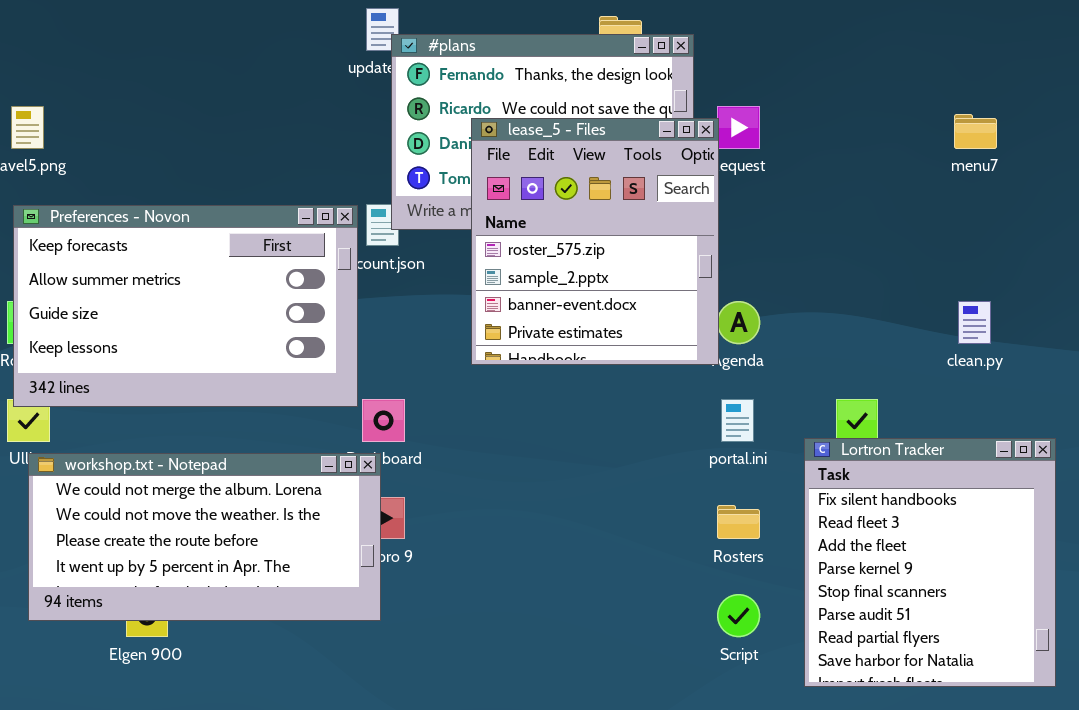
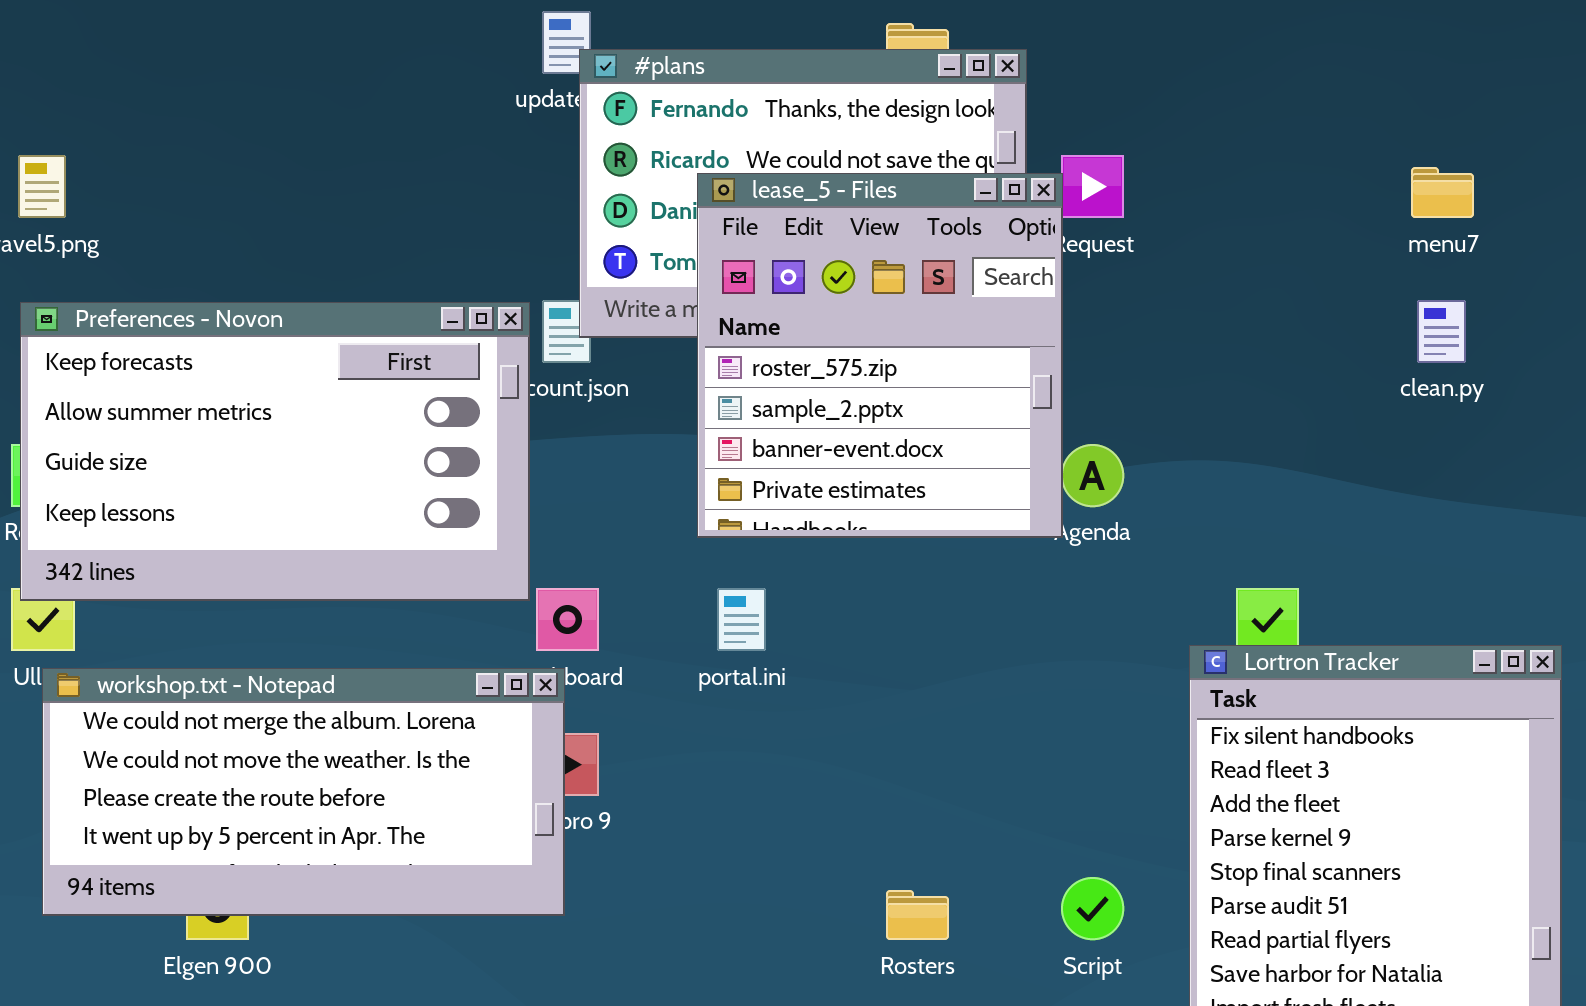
clean.py: [958,301,991,344] -> [1417,300,1466,363], moved
portal.ini: [721,399,754,442] -> [717,588,766,651], moved
Rosters: [717,505,760,539] -> [886,890,949,940], moved

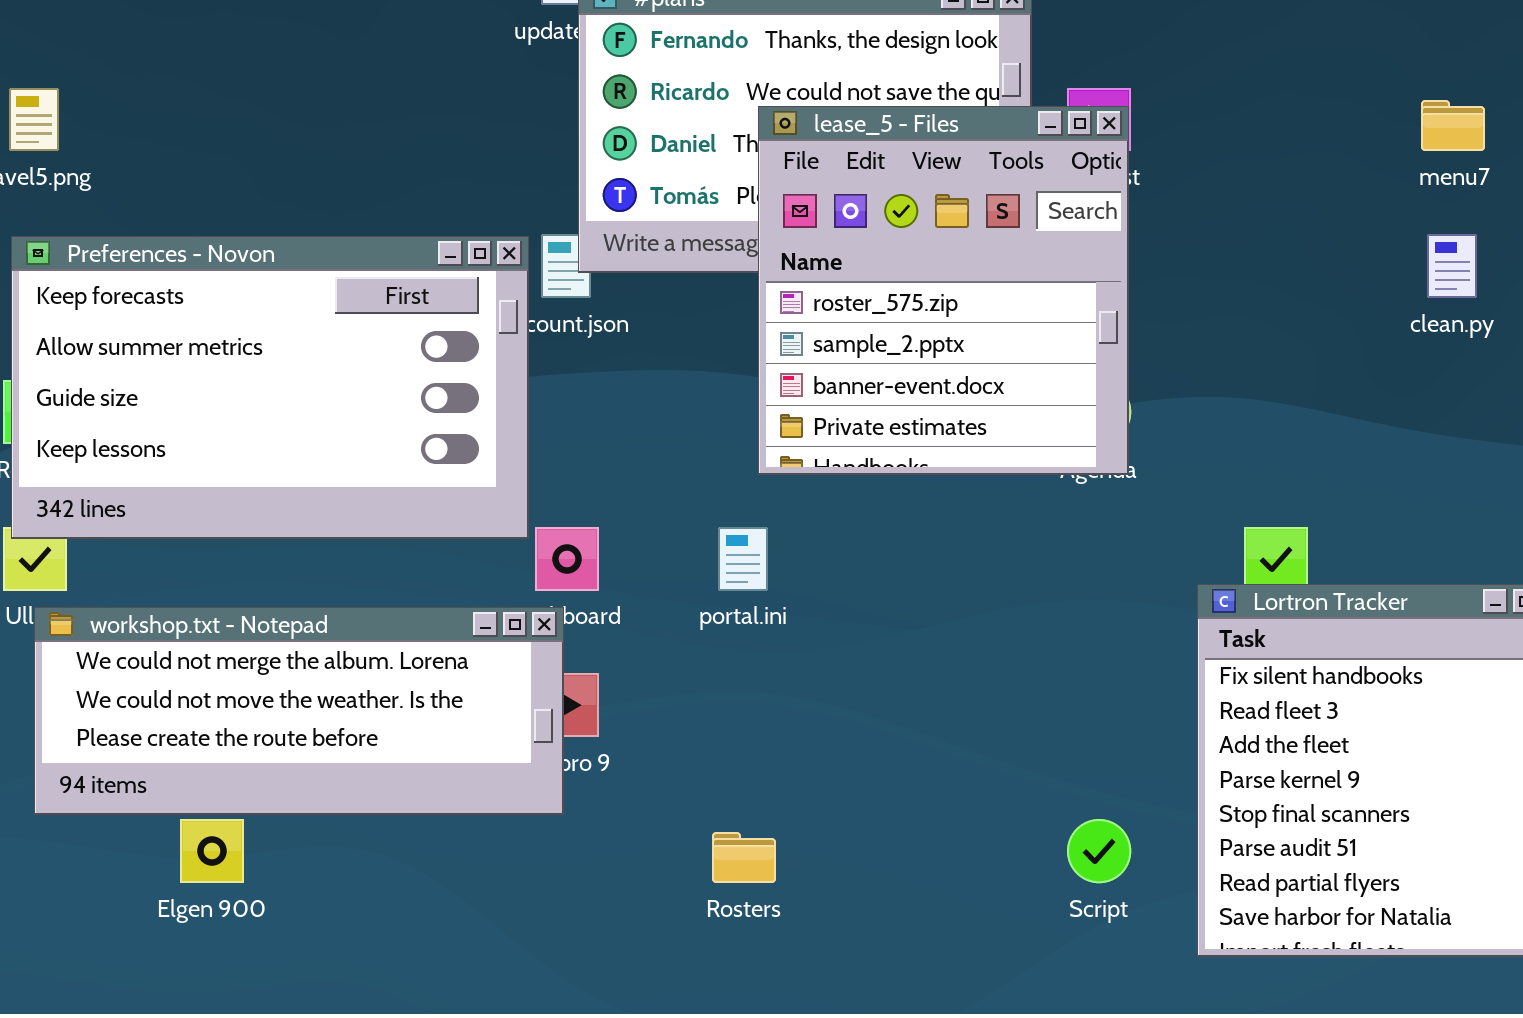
lease_5 - Files: [697,173,1063,538] -> [758,106,1129,475], moved
workshop.txt - Notepad: [42,668,565,916] -> [34,607,564,815], resized
Rosters: [886,890,949,940] -> [712,832,776,883], moved

